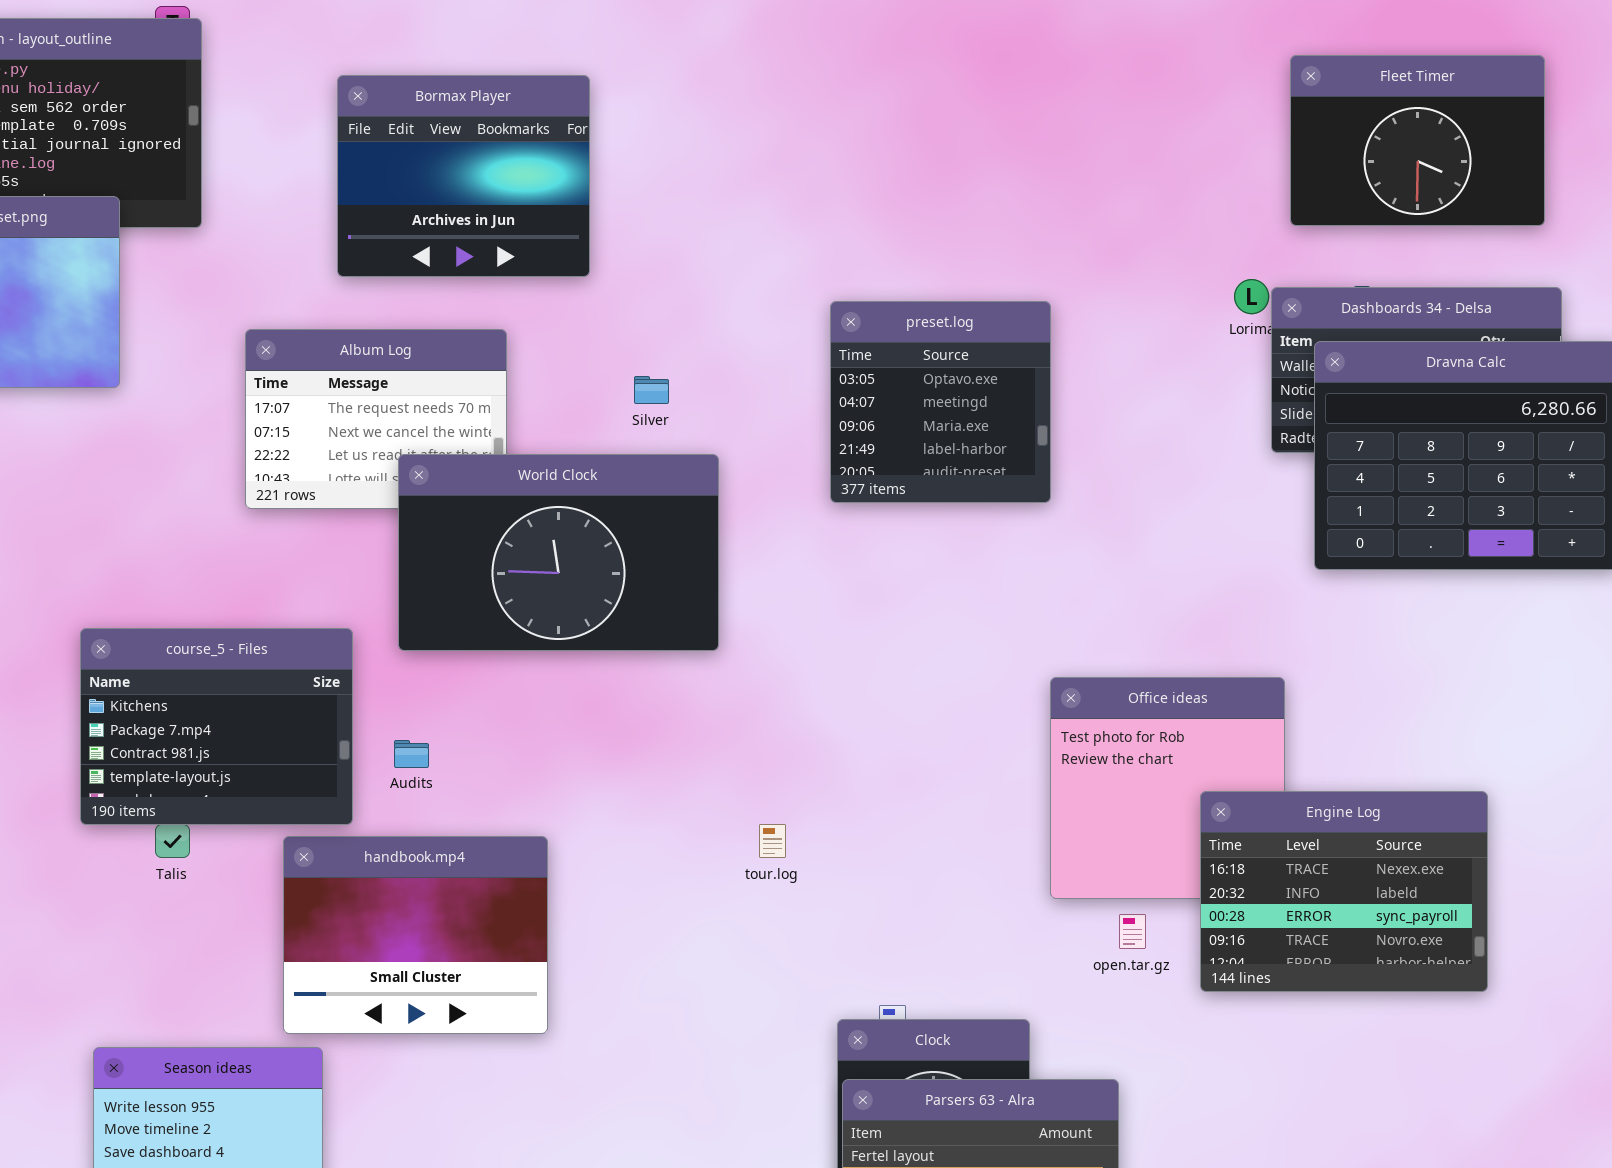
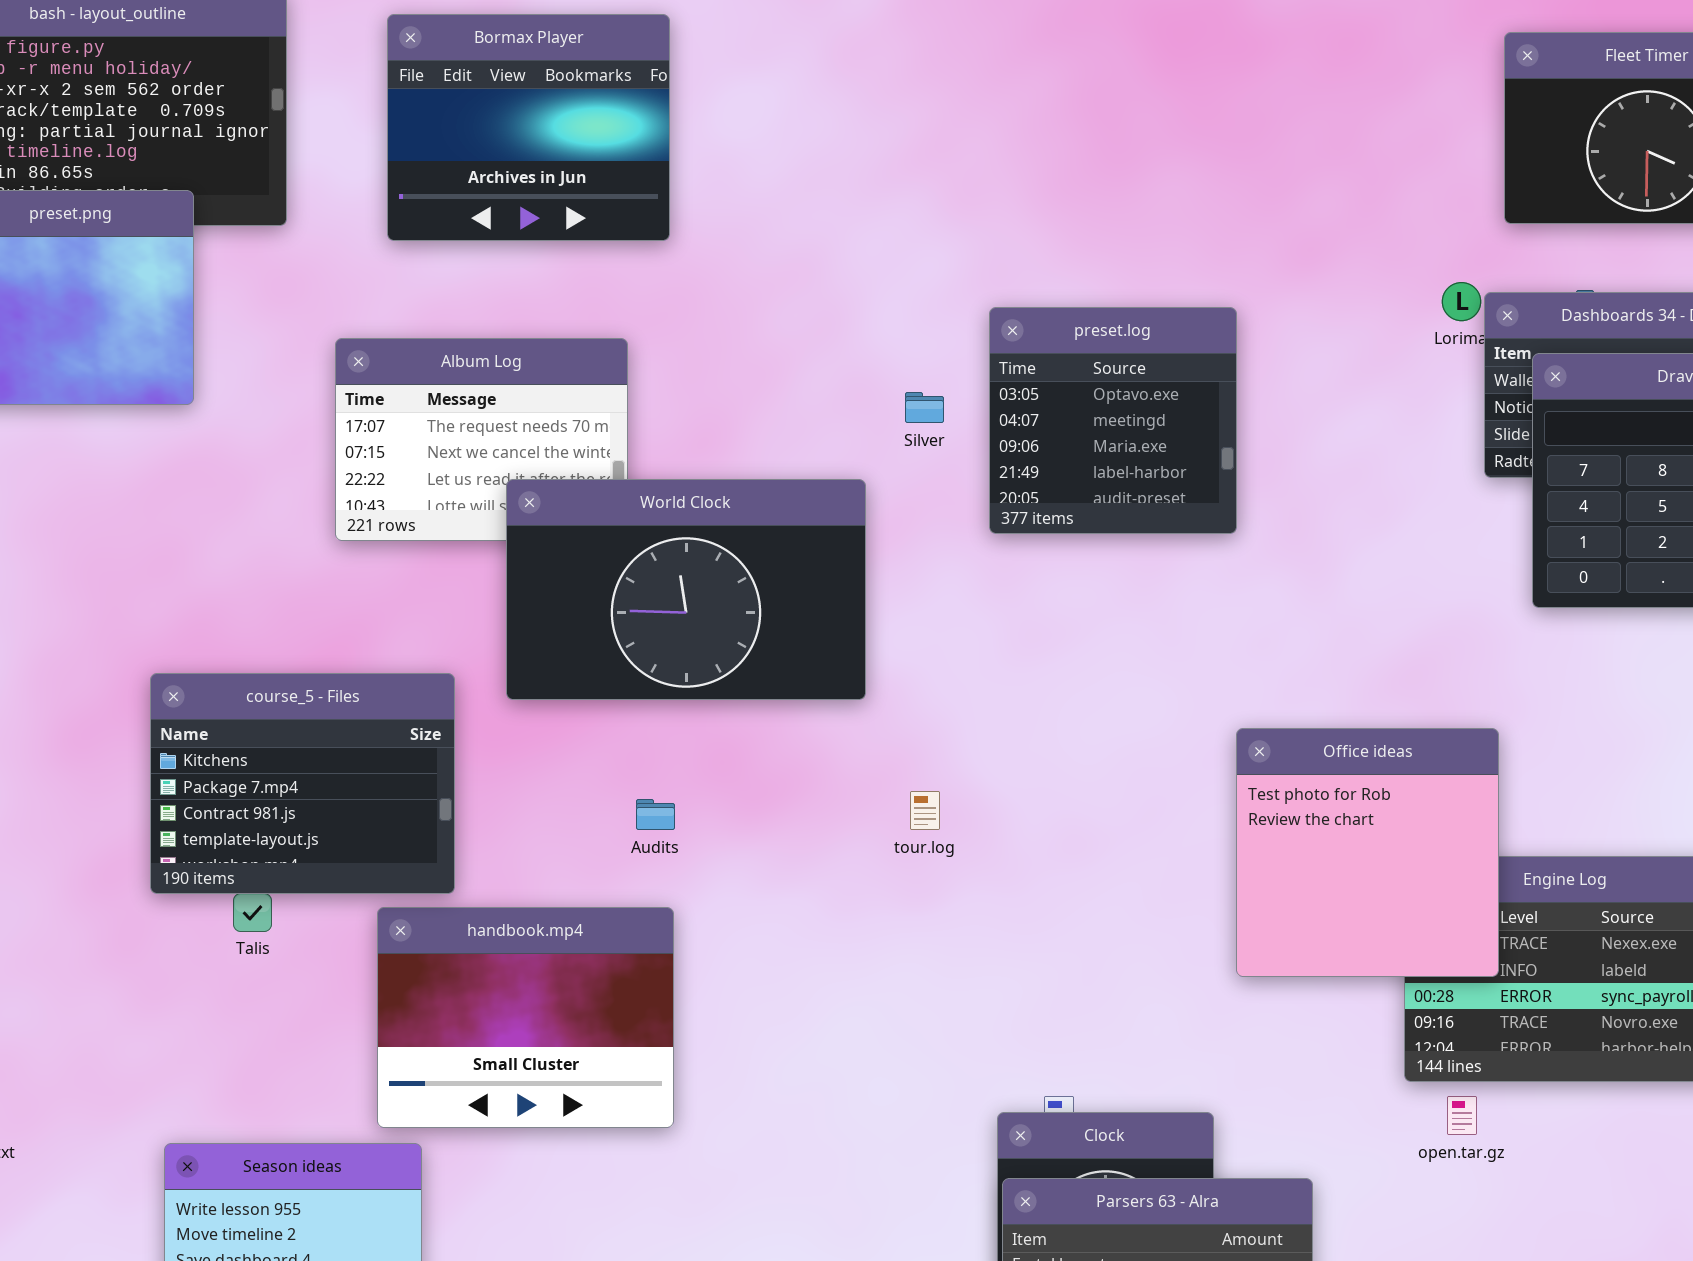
Bormax Player: [337,75,590,277] -> [387,14,670,241], moved
Silver: [634,376,669,404] -> [905,392,944,423], moved
Office ideas: [1050,677,1285,899] -> [1236,728,1499,977], raised
Audits: [394,740,429,768] -> [636,799,675,830], moved
tour.log: [759,824,786,858] -> [910,791,940,830], moved
open.tar.gz: [1119,914,1146,949] -> [1447,1096,1477,1135], moved

